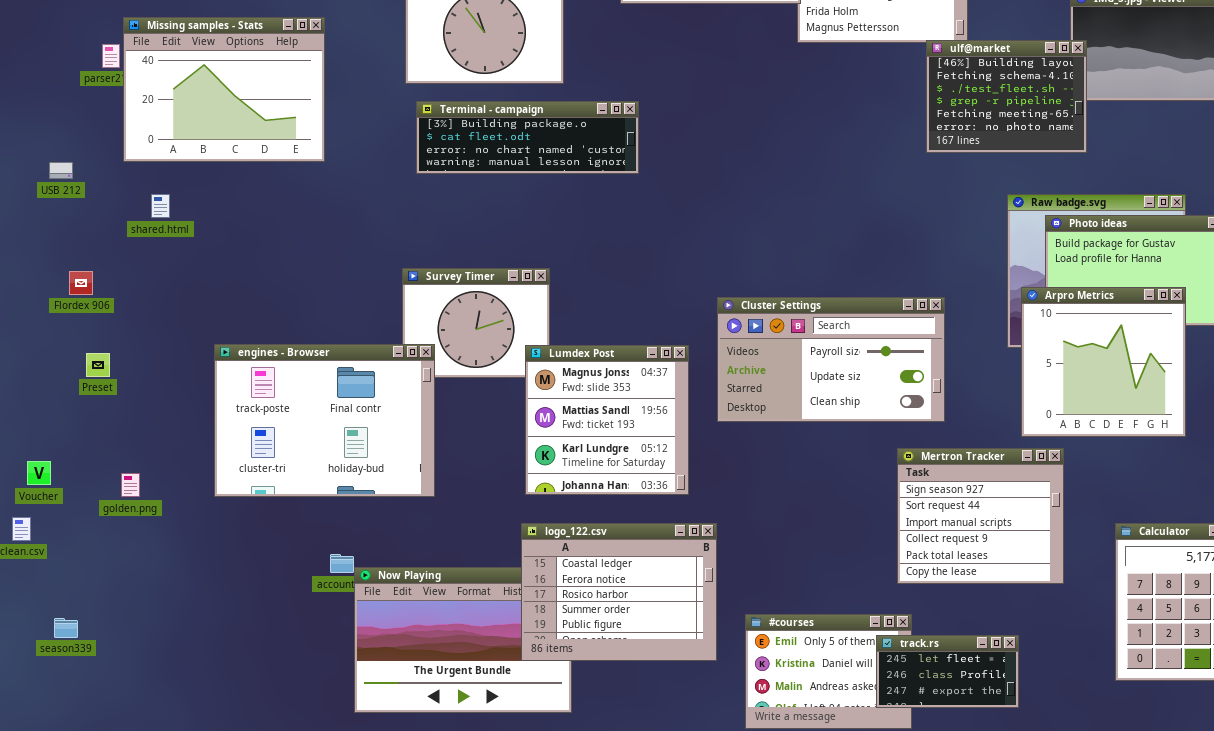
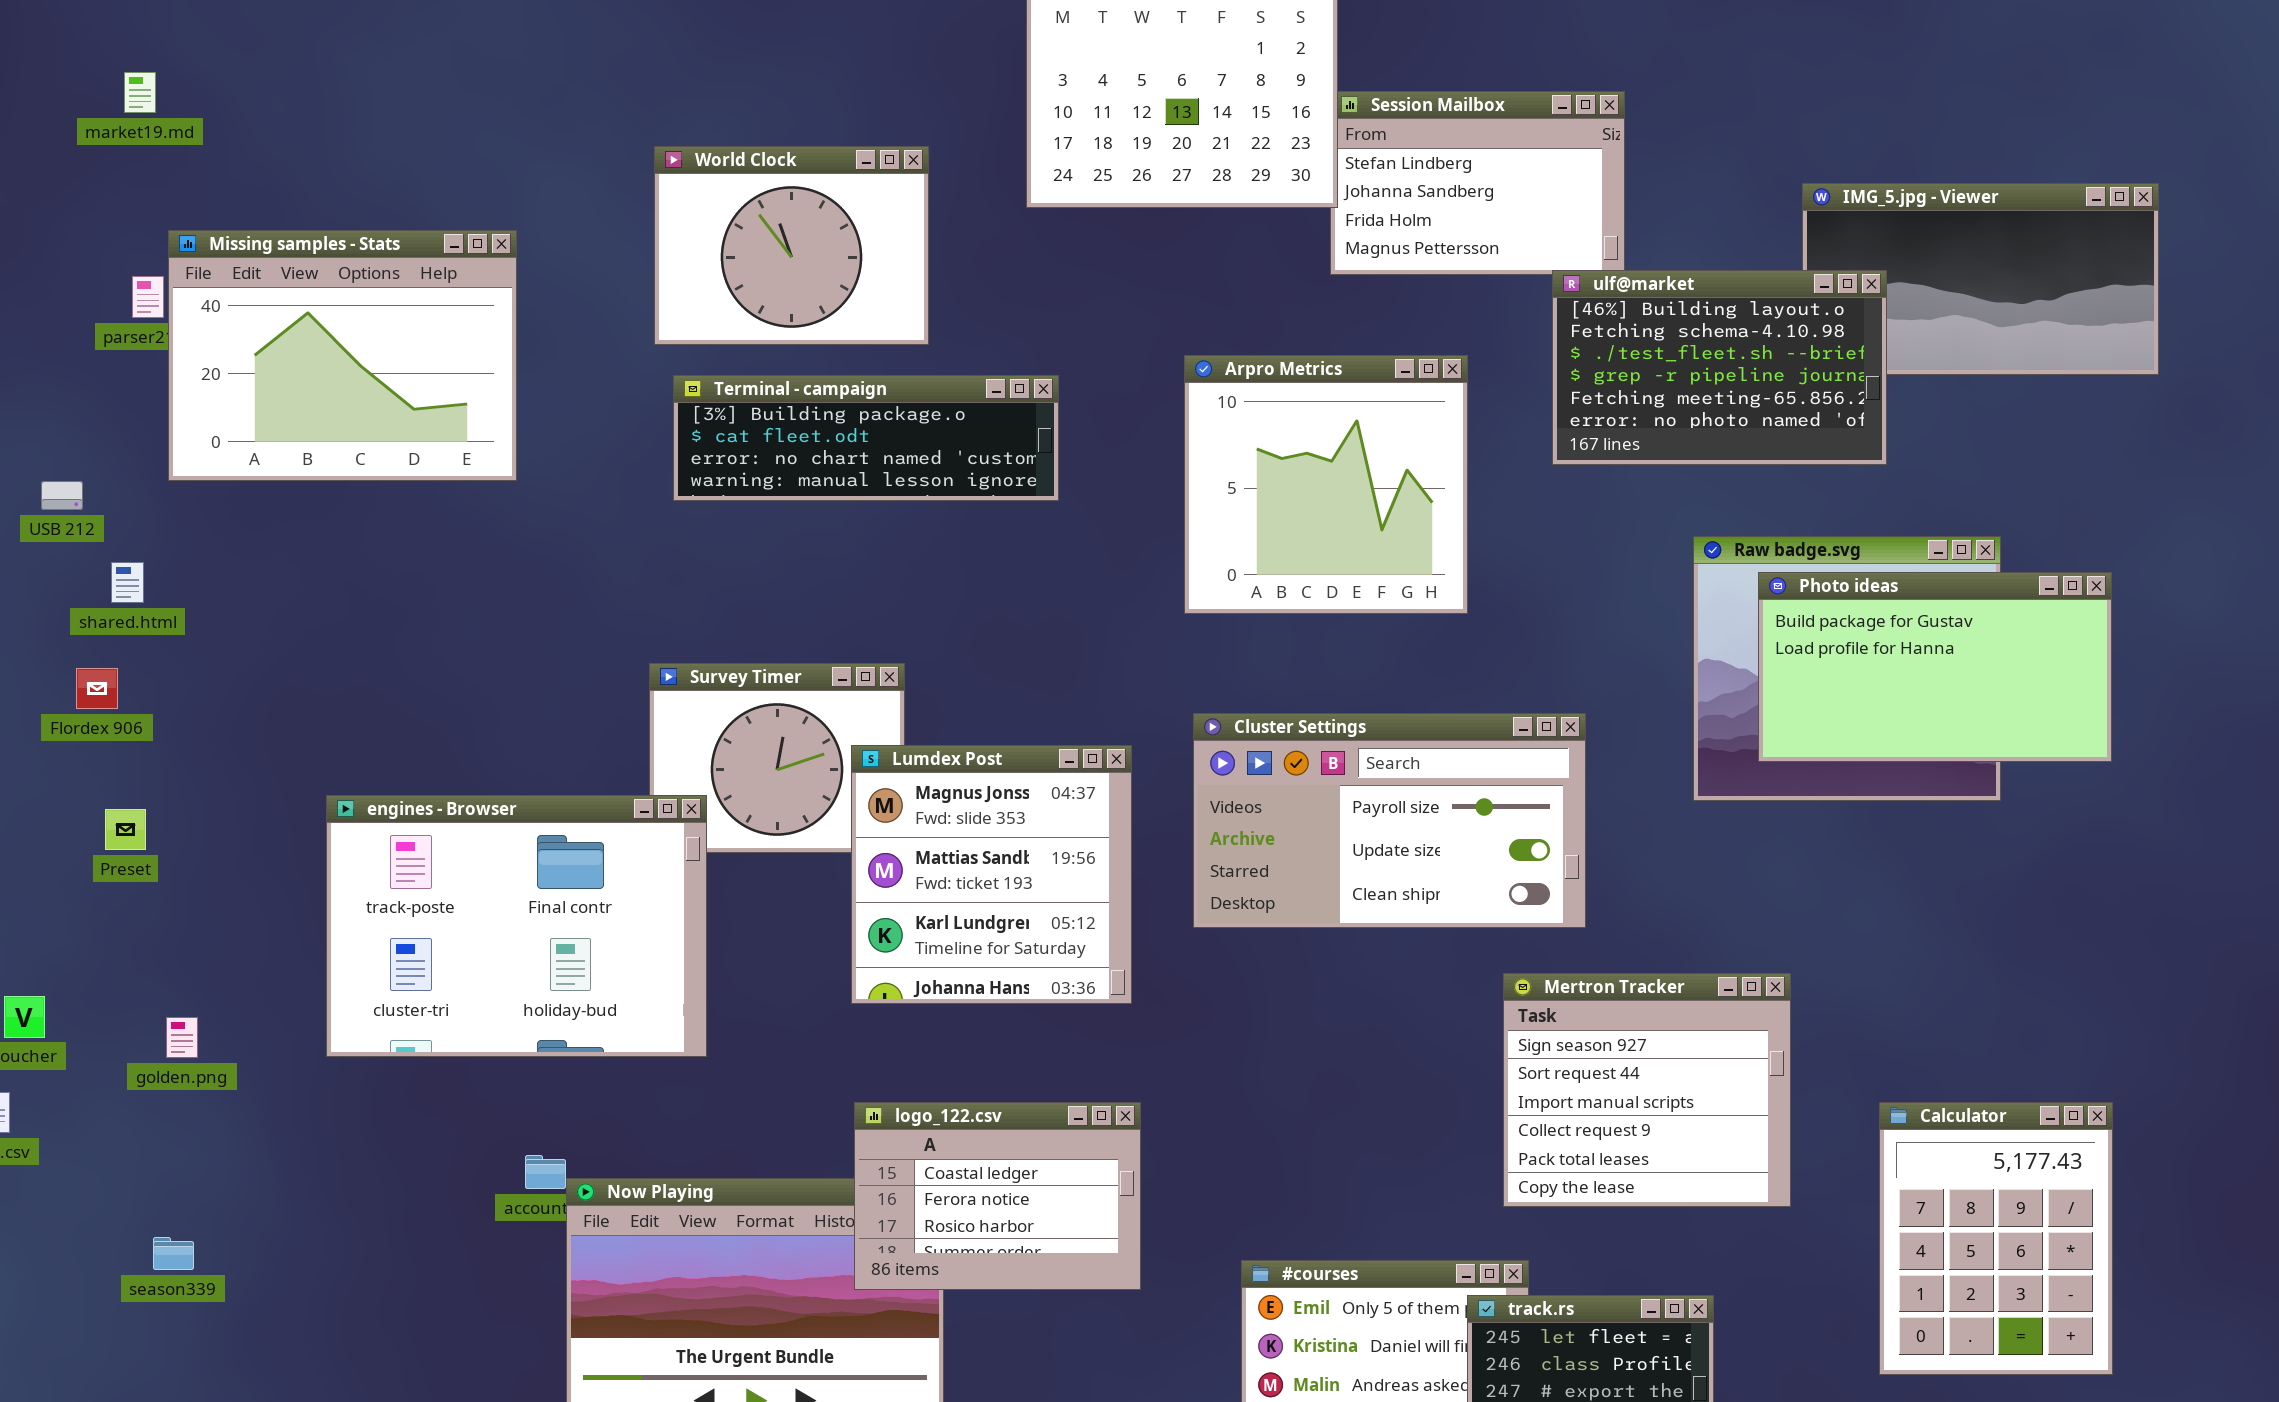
ulf@market: [926,40,1087,153] -> [1552,270,1887,465], resized
shared.html: [151,194,170,218] -> [111,562,144,603], moved
Arpro Metrics: [1021,287,1186,437] -> [1184,355,1468,614], moved
Lumdex Post: [525,345,689,495] -> [851,745,1132,1004], moved
logo_122.csv: [521,523,717,661] -> [854,1102,1141,1290], resized
season339: [54,618,78,638] -> [153,1237,194,1270], moved

